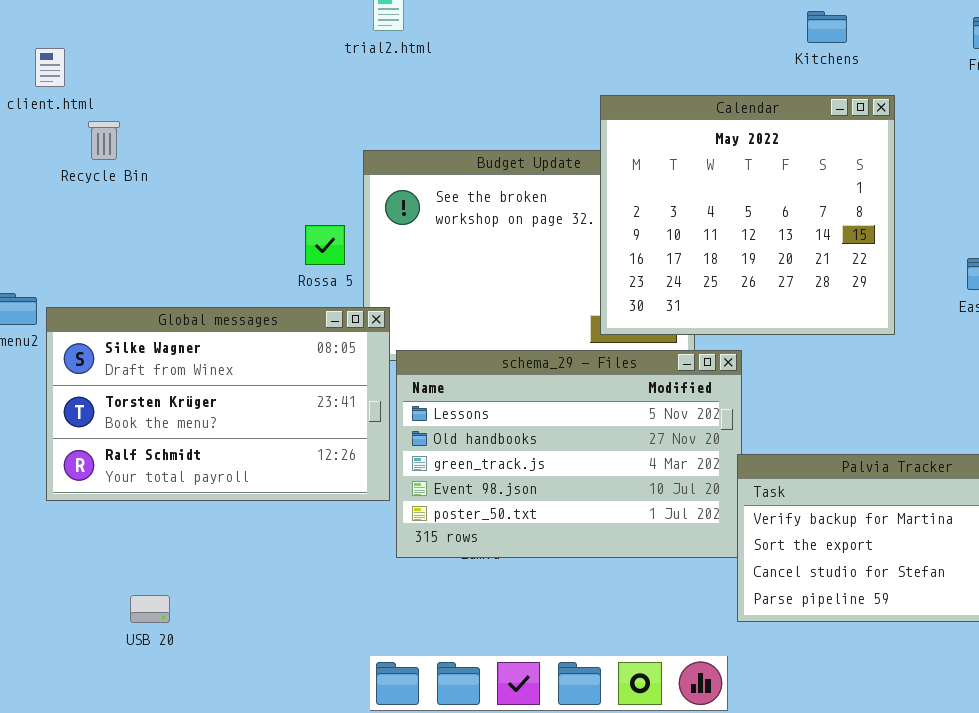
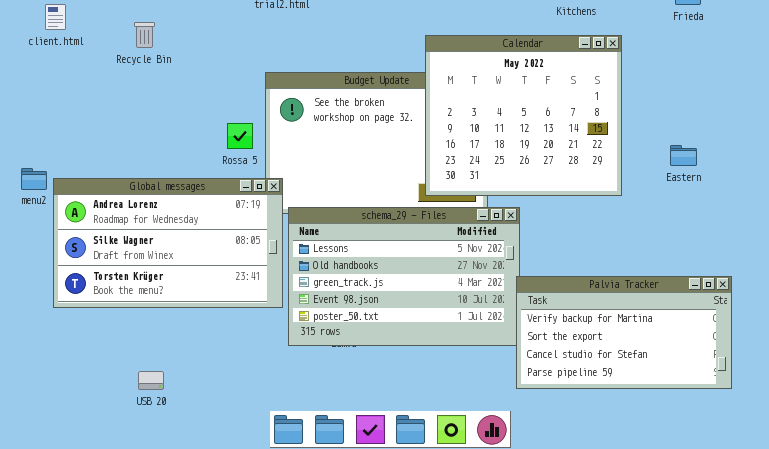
Recycle Bin: [88,121,120,160] -> [134,22,155,48], moved
Global messages: [46,307,390,501] -> [53,178,283,308], scrolled up 1 row
USB 20: [130,595,170,623] -> [138,371,164,390], moved

